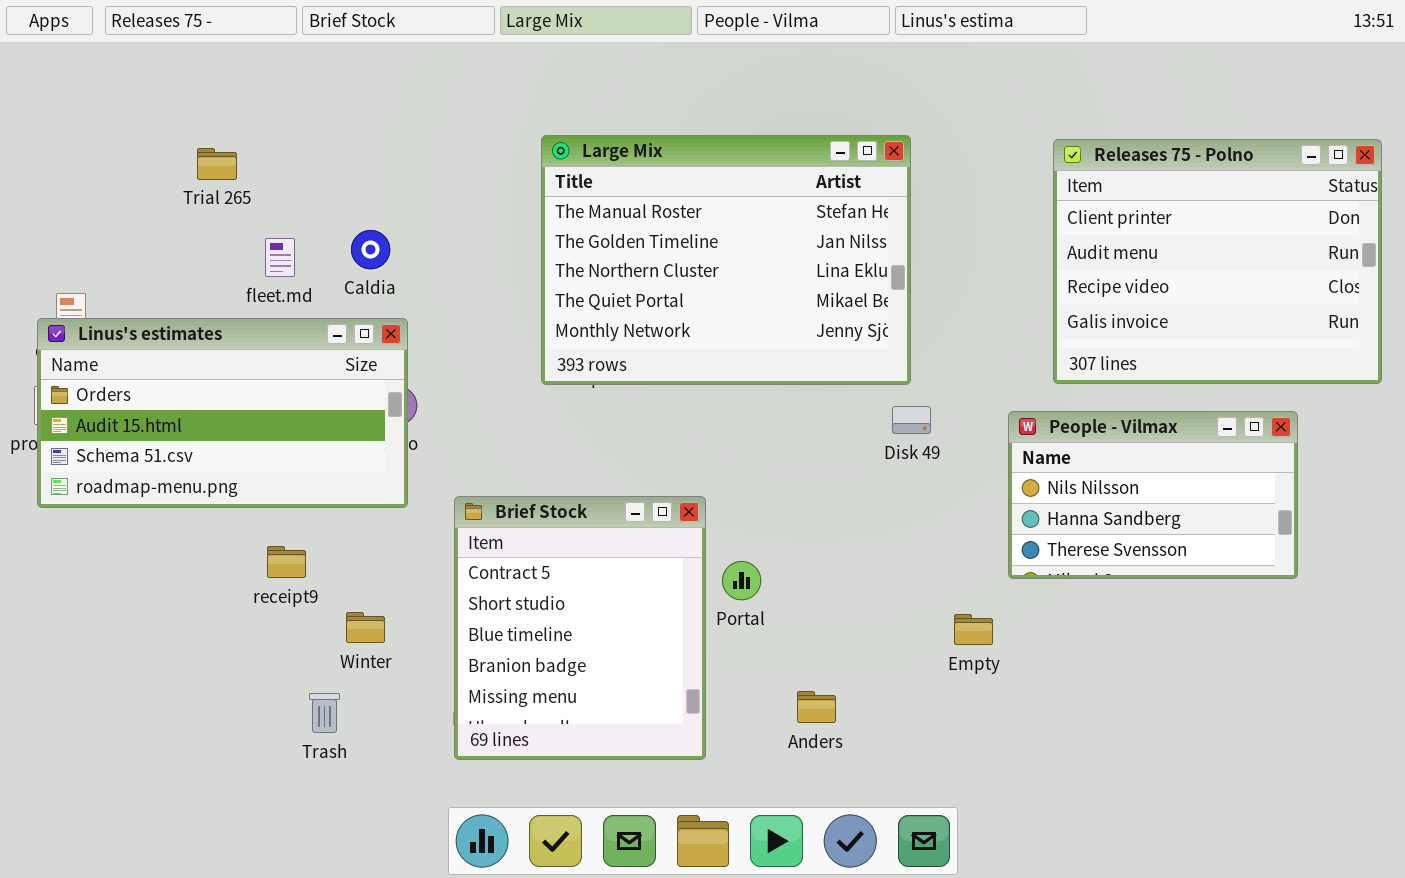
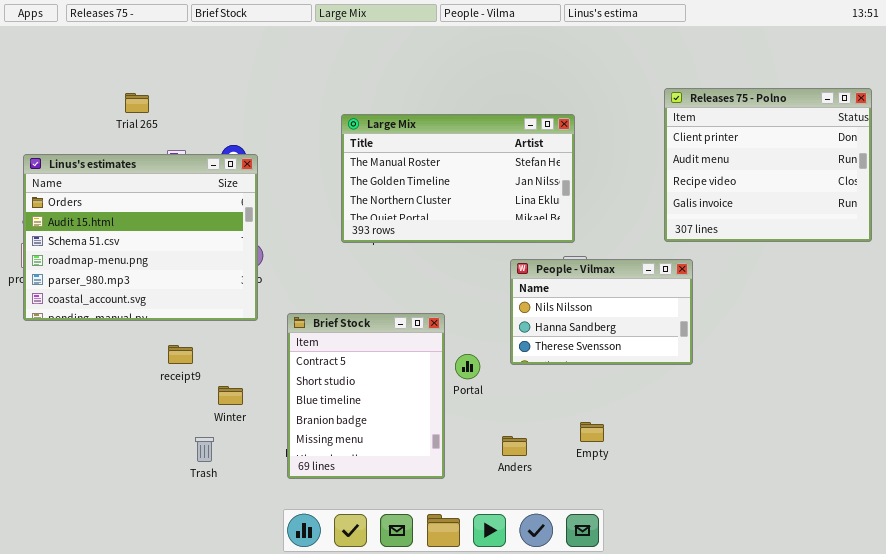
Large Mix: [541,135,911,385] -> [341,114,575,243], resized
Linus's estimates: [37,318,408,508] -> [23,154,258,321], resized
People - Vilmax: [1008,411,1298,579] -> [510,259,693,365], moved
Empty: [954,614,993,645] -> [580,422,604,442], moved

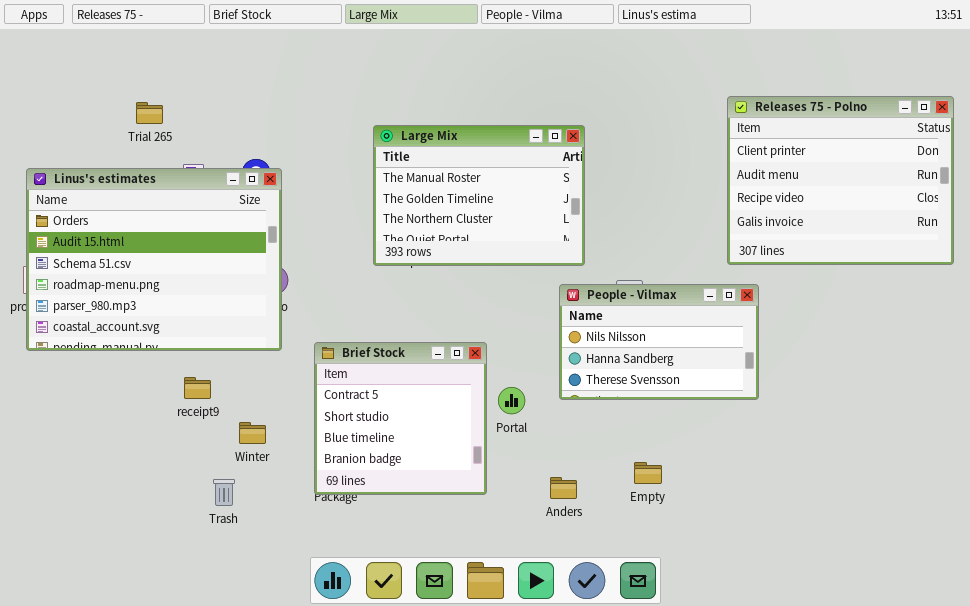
Large Mix: [341,114,575,243] -> [373,125,585,266], resized
Brief Stock: [287,313,445,479] -> [314,342,487,495], resized

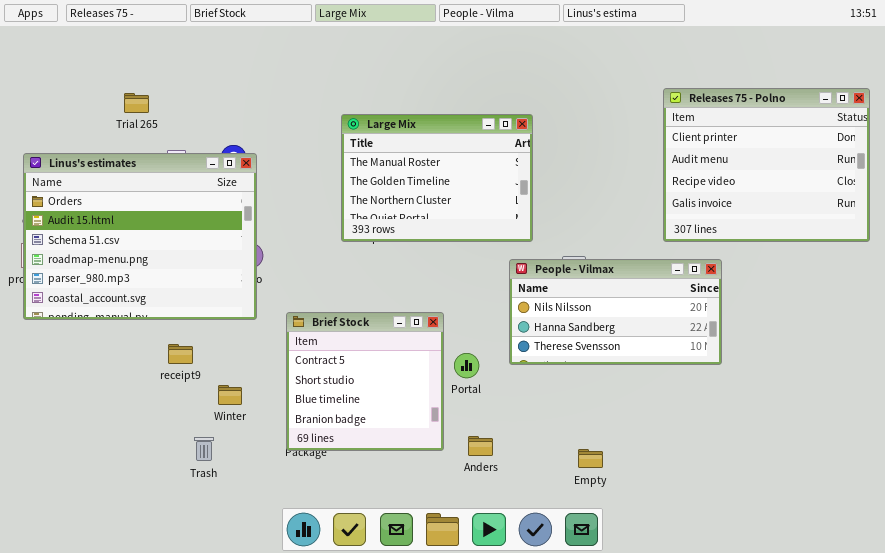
People - Vilmax: [559,284,759,400] -> [509,259,722,365], resized
Empty: [634,462,662,484] -> [578,449,603,468], moved
Anders: [550,477,577,499] -> [468,436,493,456], moved

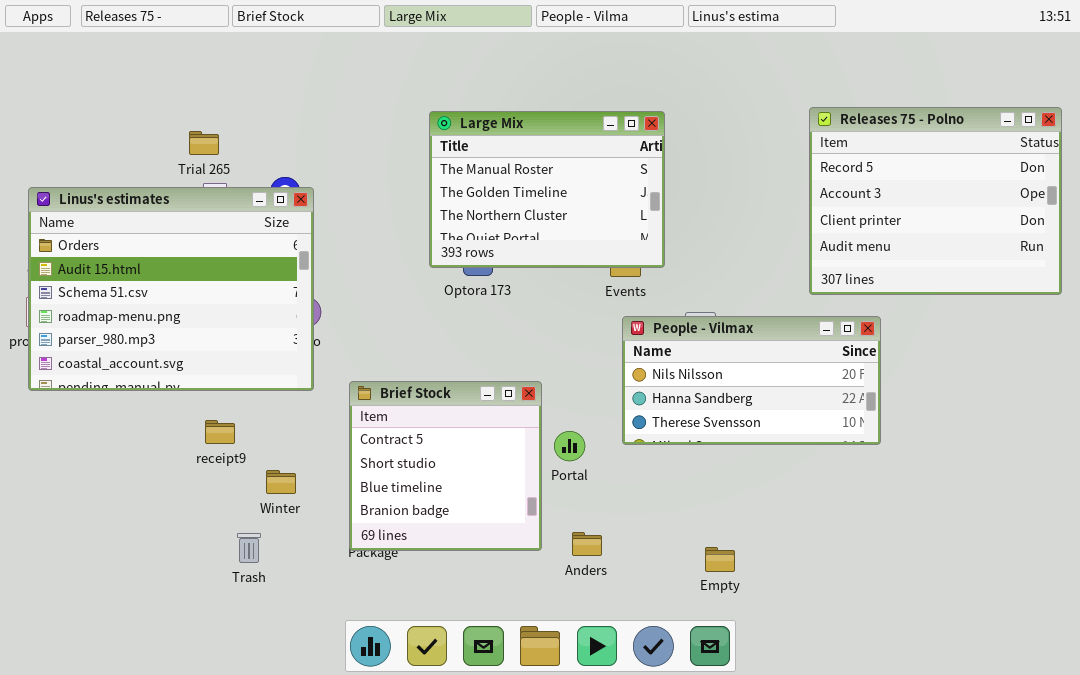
Releases 75 - Polno: [663,88,870,242] -> [809,107,1062,295], scrolled up 2 rows
Trial 265: [124,93,149,113] -> [189,131,219,155], moved
Large Mix: [341,114,533,242] -> [429,111,665,268], moved

